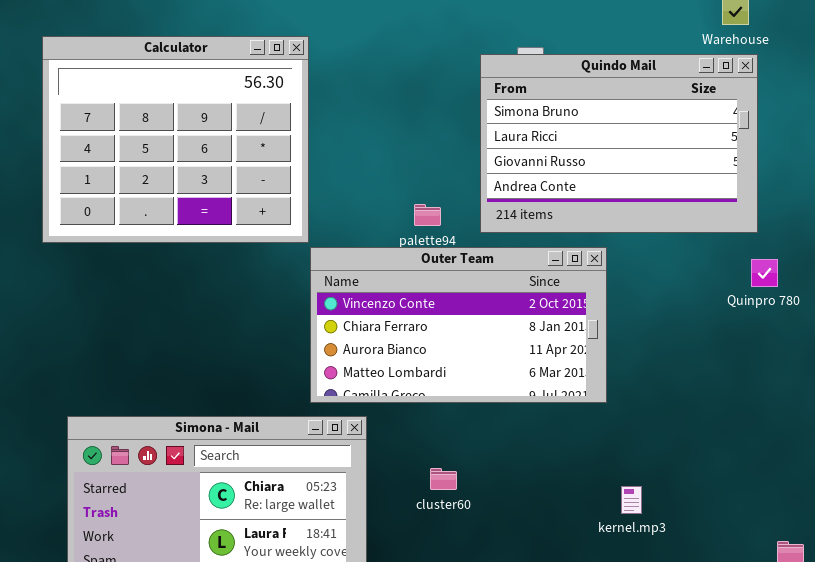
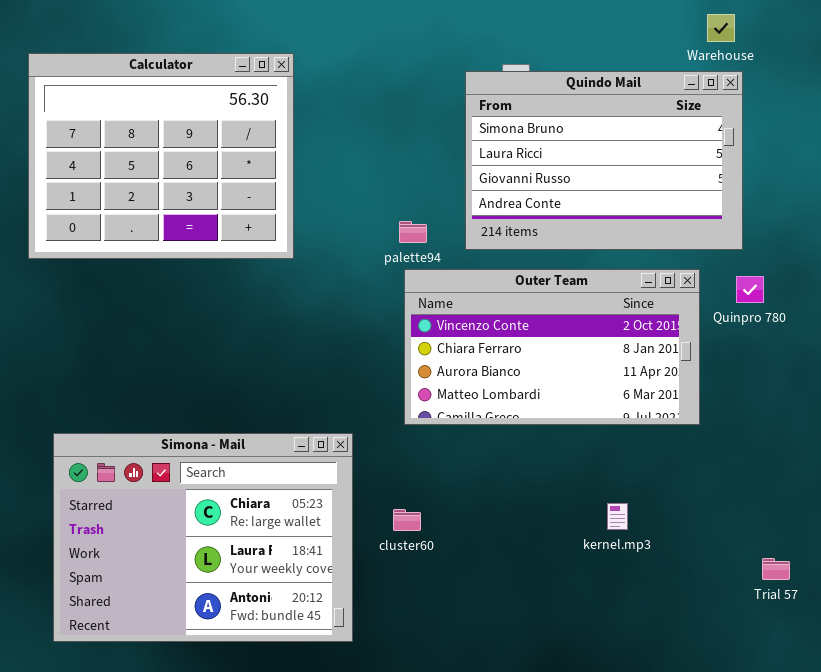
Outer Team: [310,247,607,403] -> [404,269,700,425], moved
cluster60: [430,468,457,490] -> [393,509,421,531], moved

